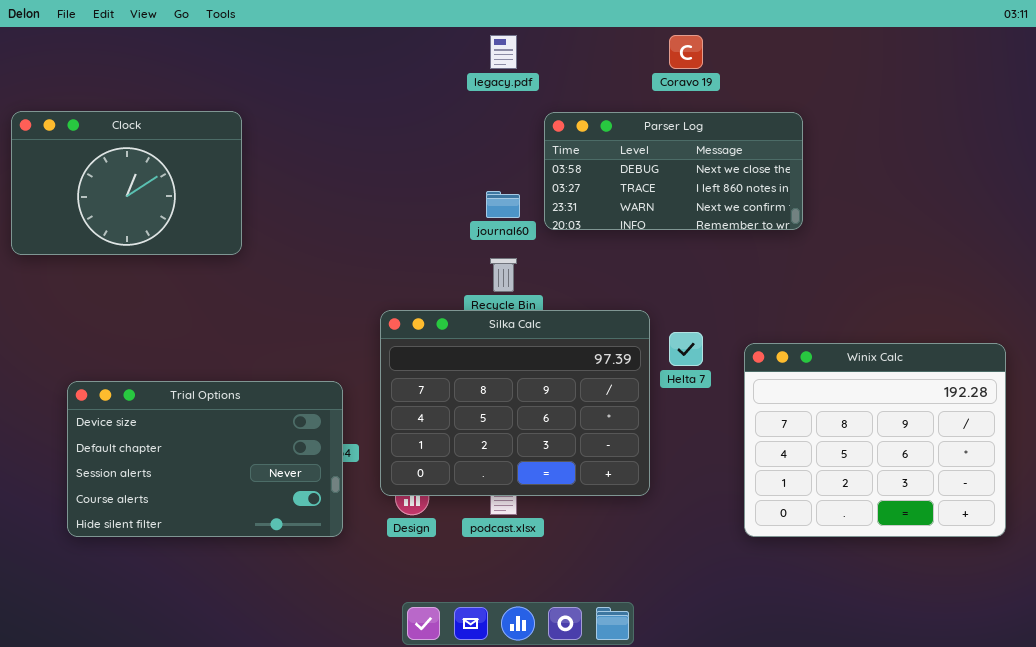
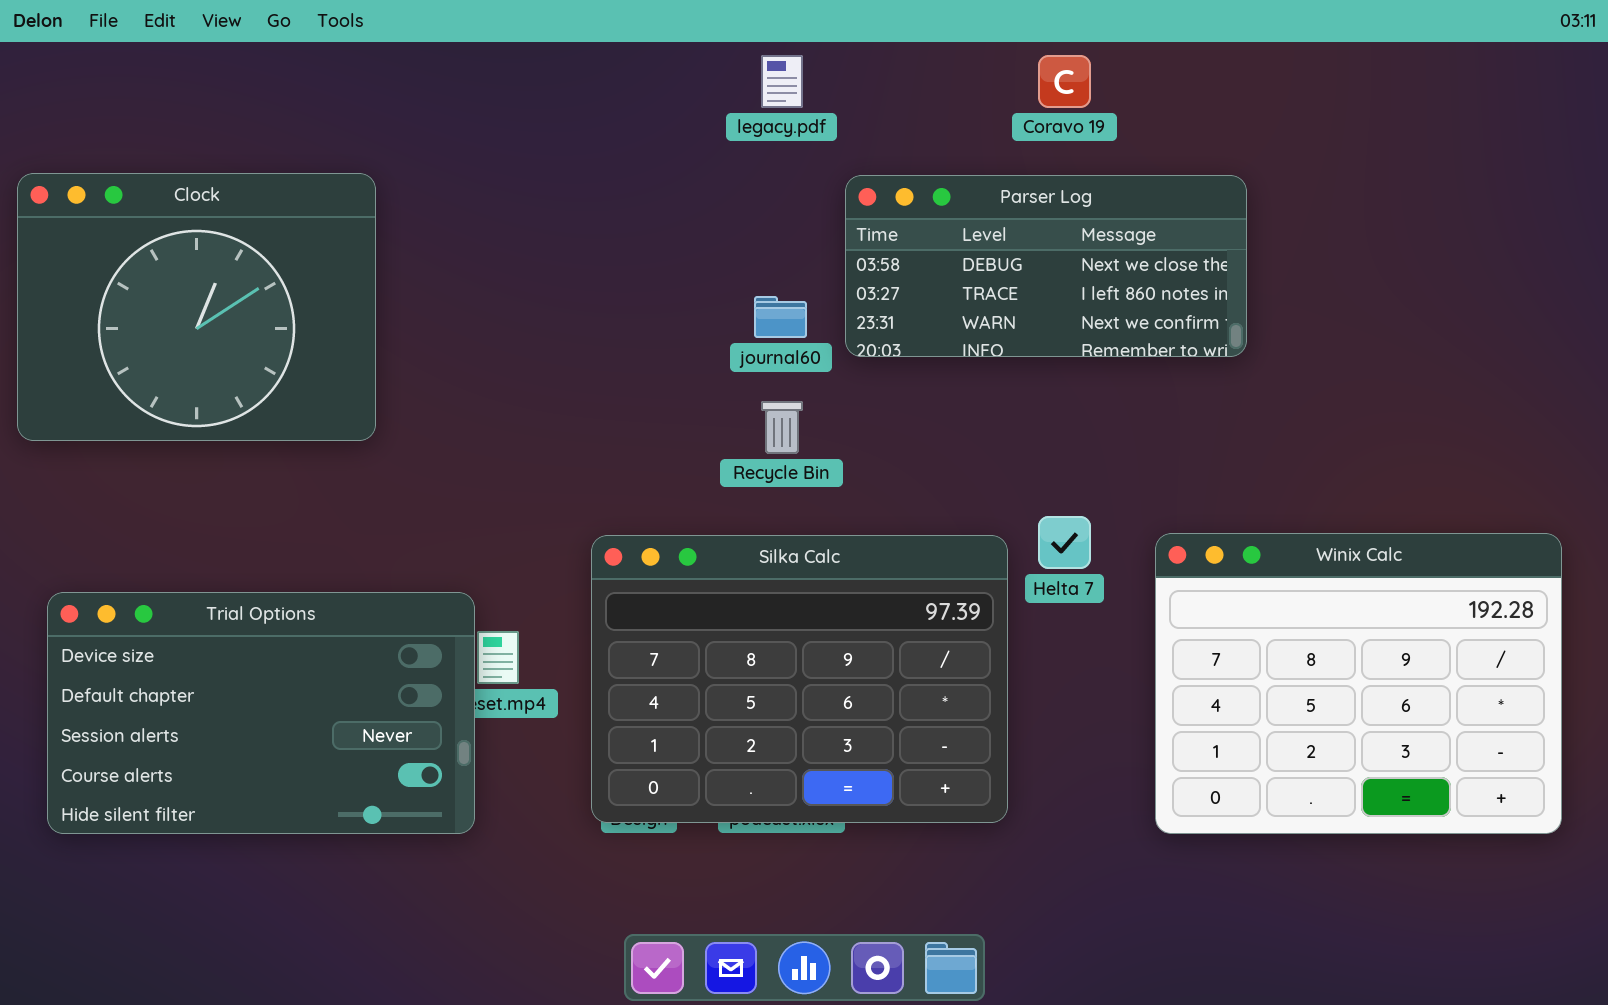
Clock: [11,111,242,255] -> [17,173,376,441], resized
Silka Calc: [380,310,650,496] -> [591,535,1008,823], moved
Trial Options: [67,381,343,537] -> [47,592,475,834], moved

